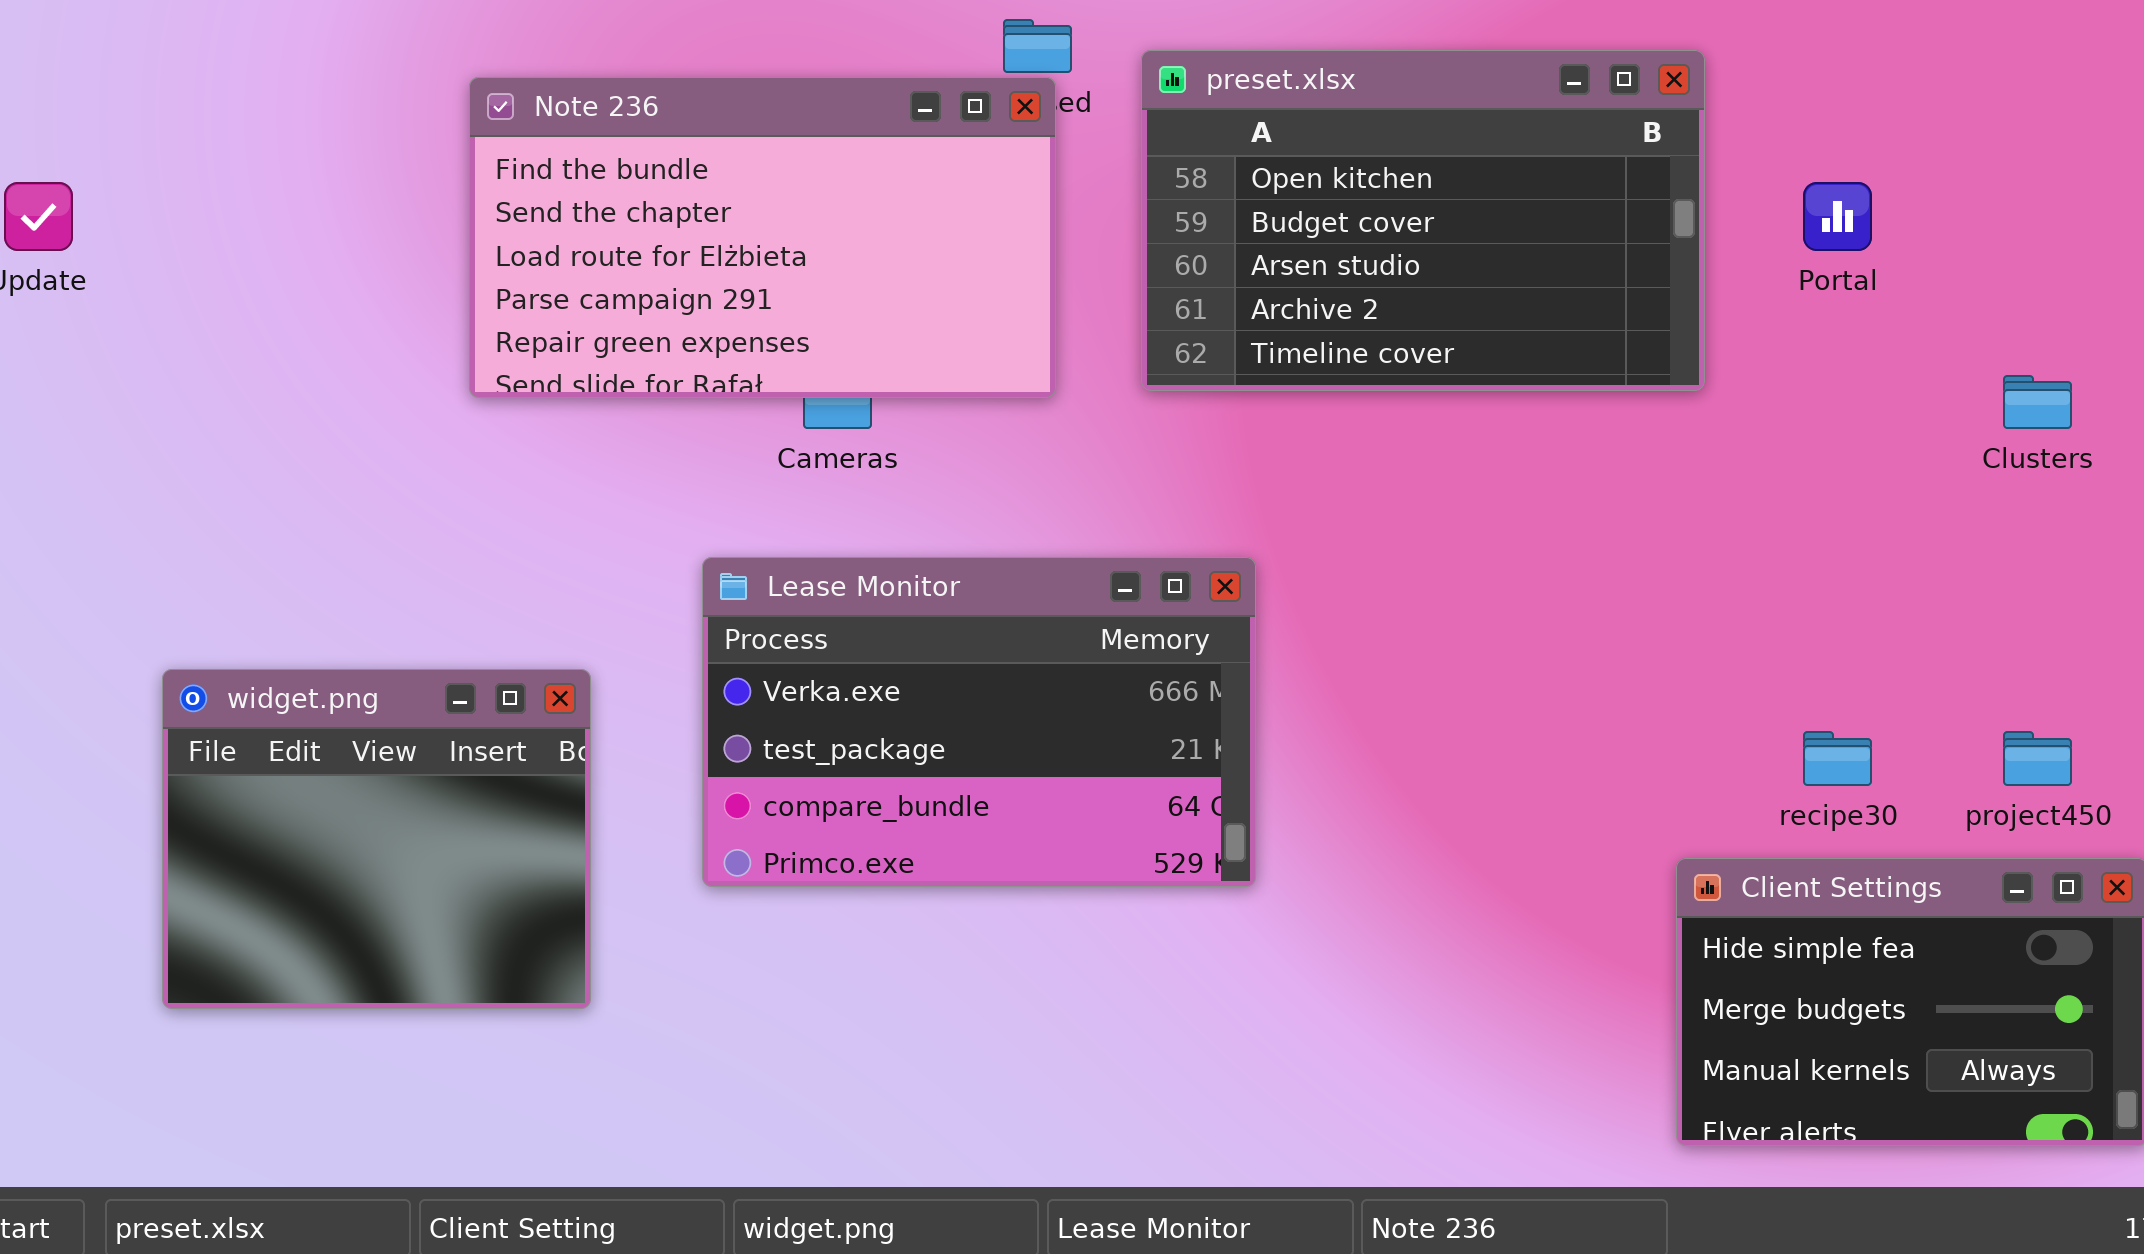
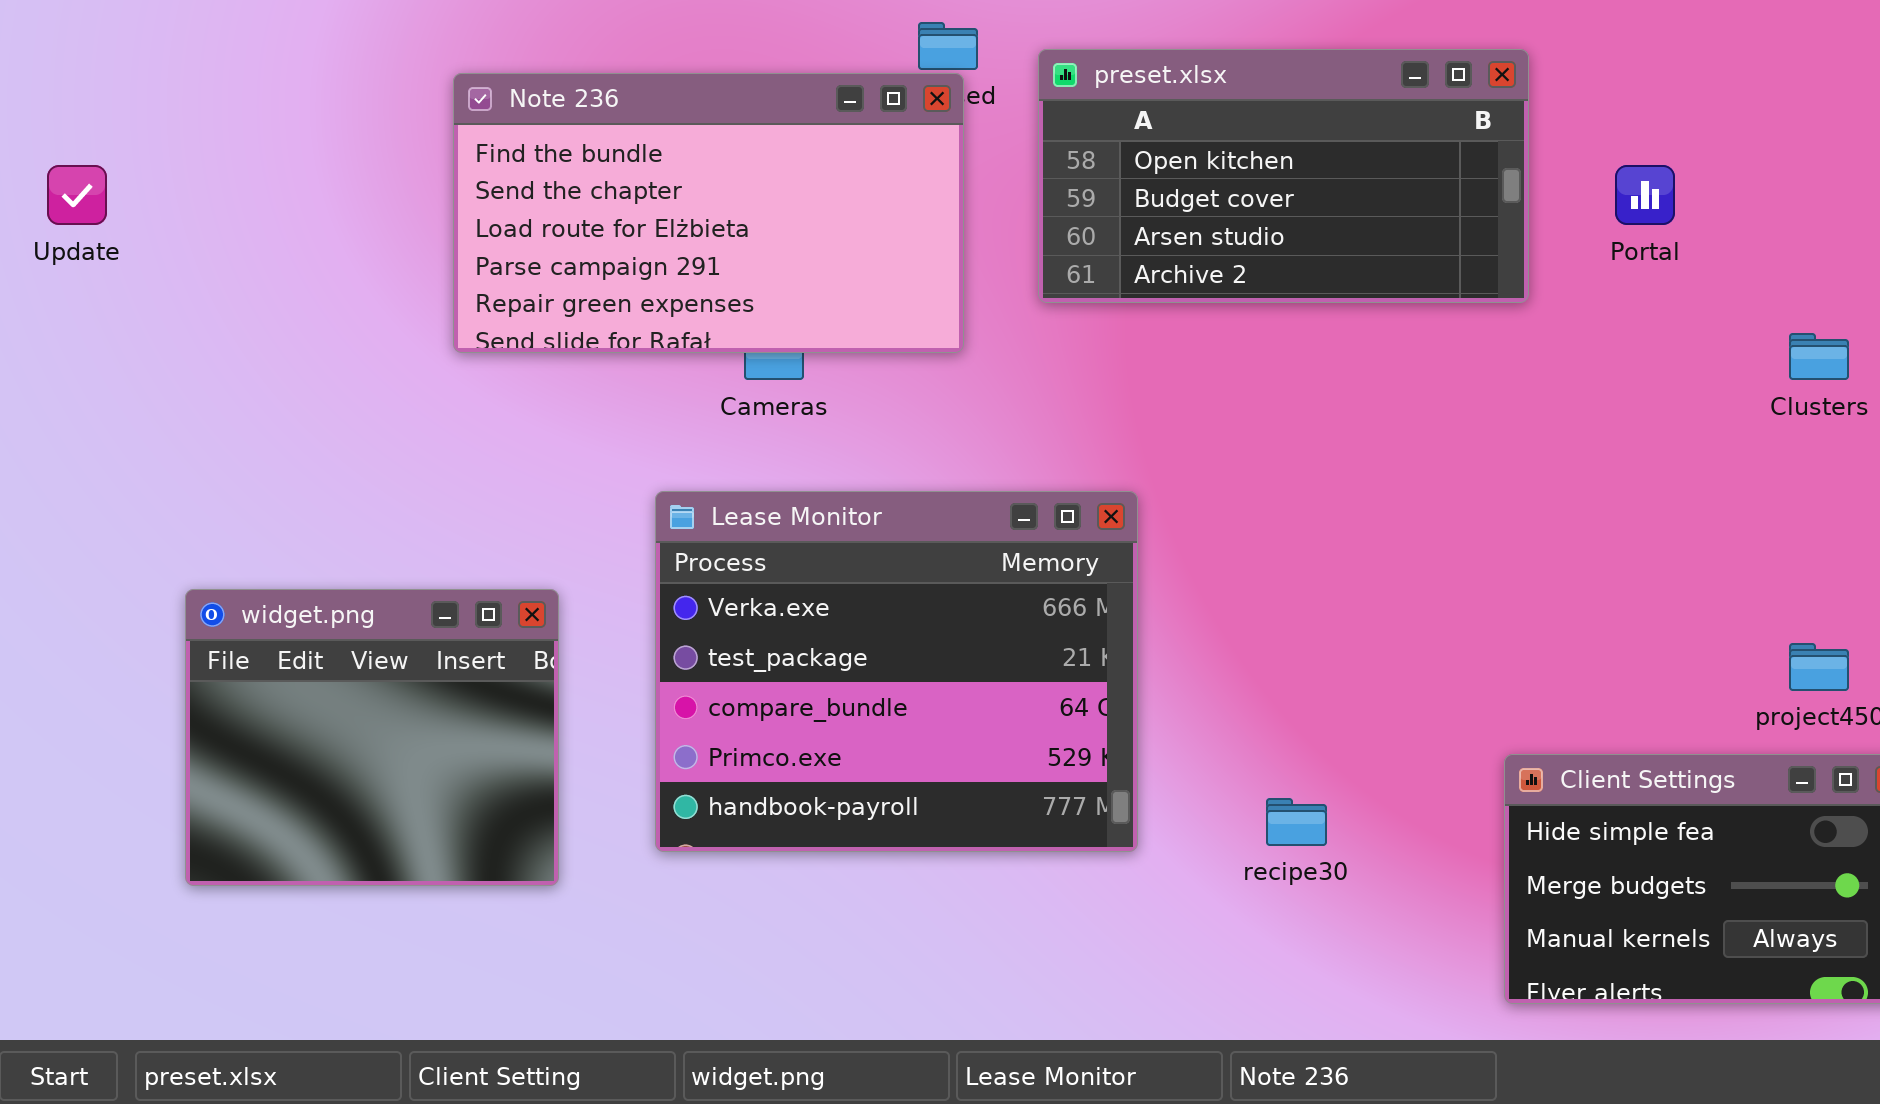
preset.xlsx: [1141,50,1705,391] -> [1038,49,1529,303], resized
Lease Monitor: [702,557,1256,887] -> [655,491,1138,852], resized
recipe30: [1803,731,1872,786] -> [1266,798,1327,846], moved

